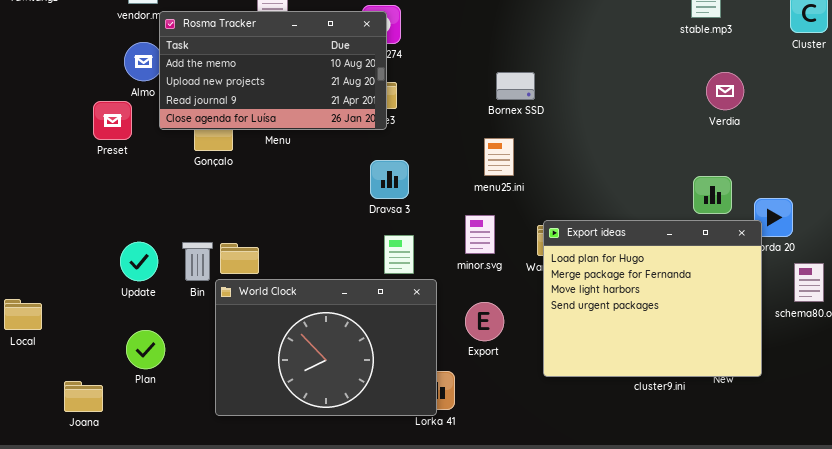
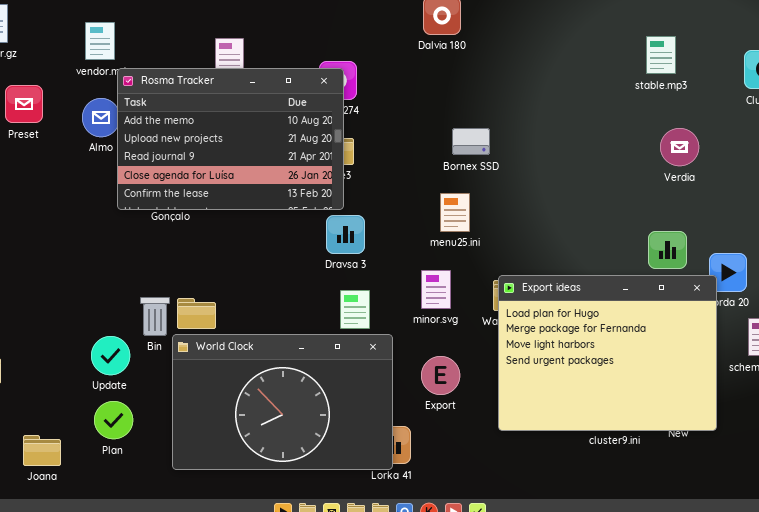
Rosma Tracker: [159,11,387,130] -> [117,68,344,210], resized
Preset: [93,101,132,140] -> [5,85,43,123], moved
Update: [120,242,158,281] -> [91,336,130,375], moved
Plan: [126,330,165,369] -> [94,401,133,439], moved

